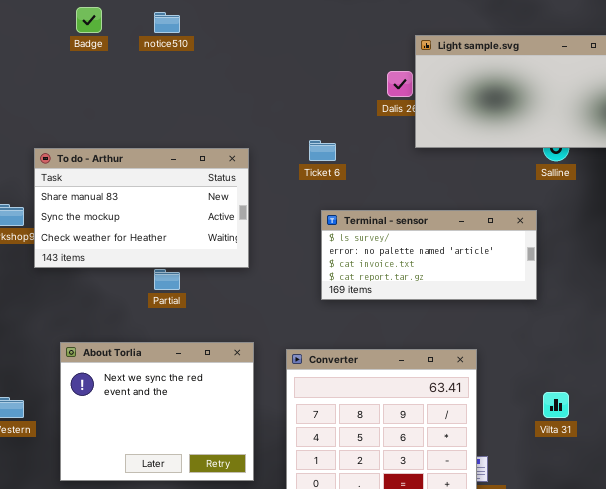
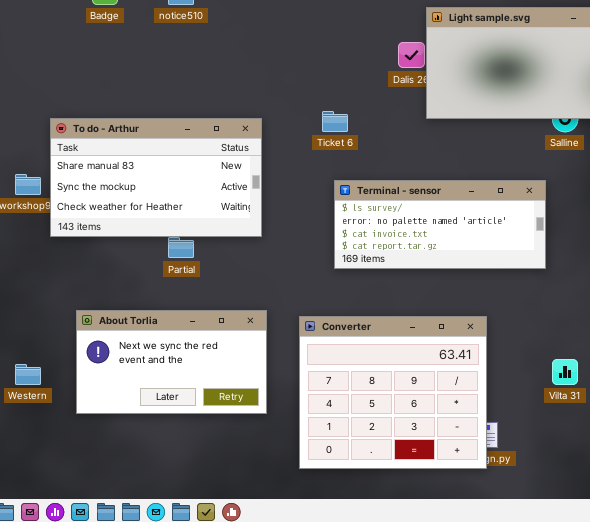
About Torlia: [60,342,254,481] -> [76,310,267,414], resized

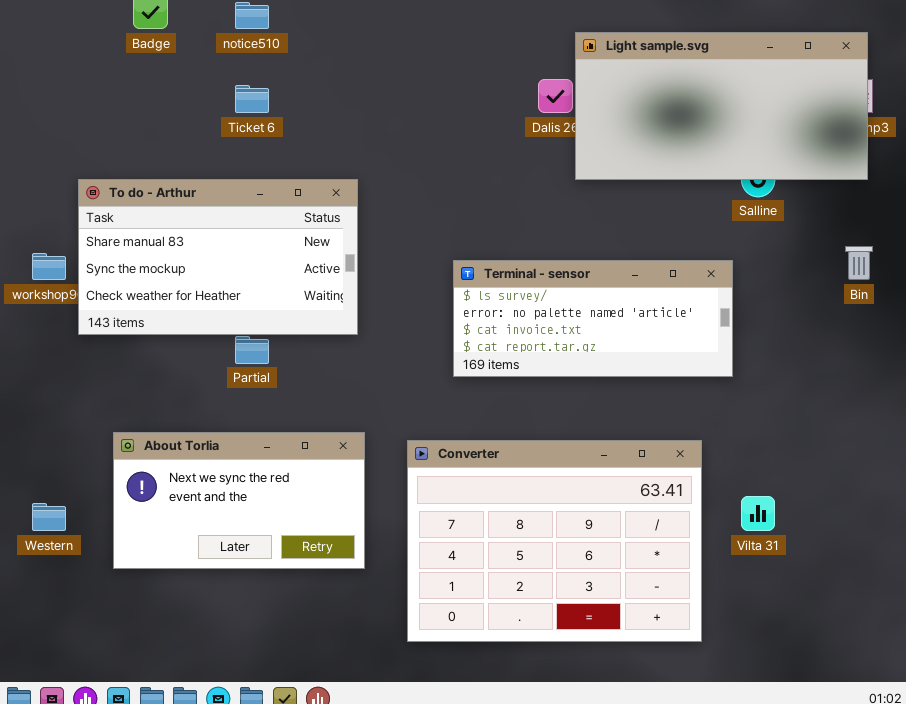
Ticket 6: [322,111,348,132] -> [235,85,269,113], moved
Converter: [299,316,487,469] -> [407,440,702,642], resized

